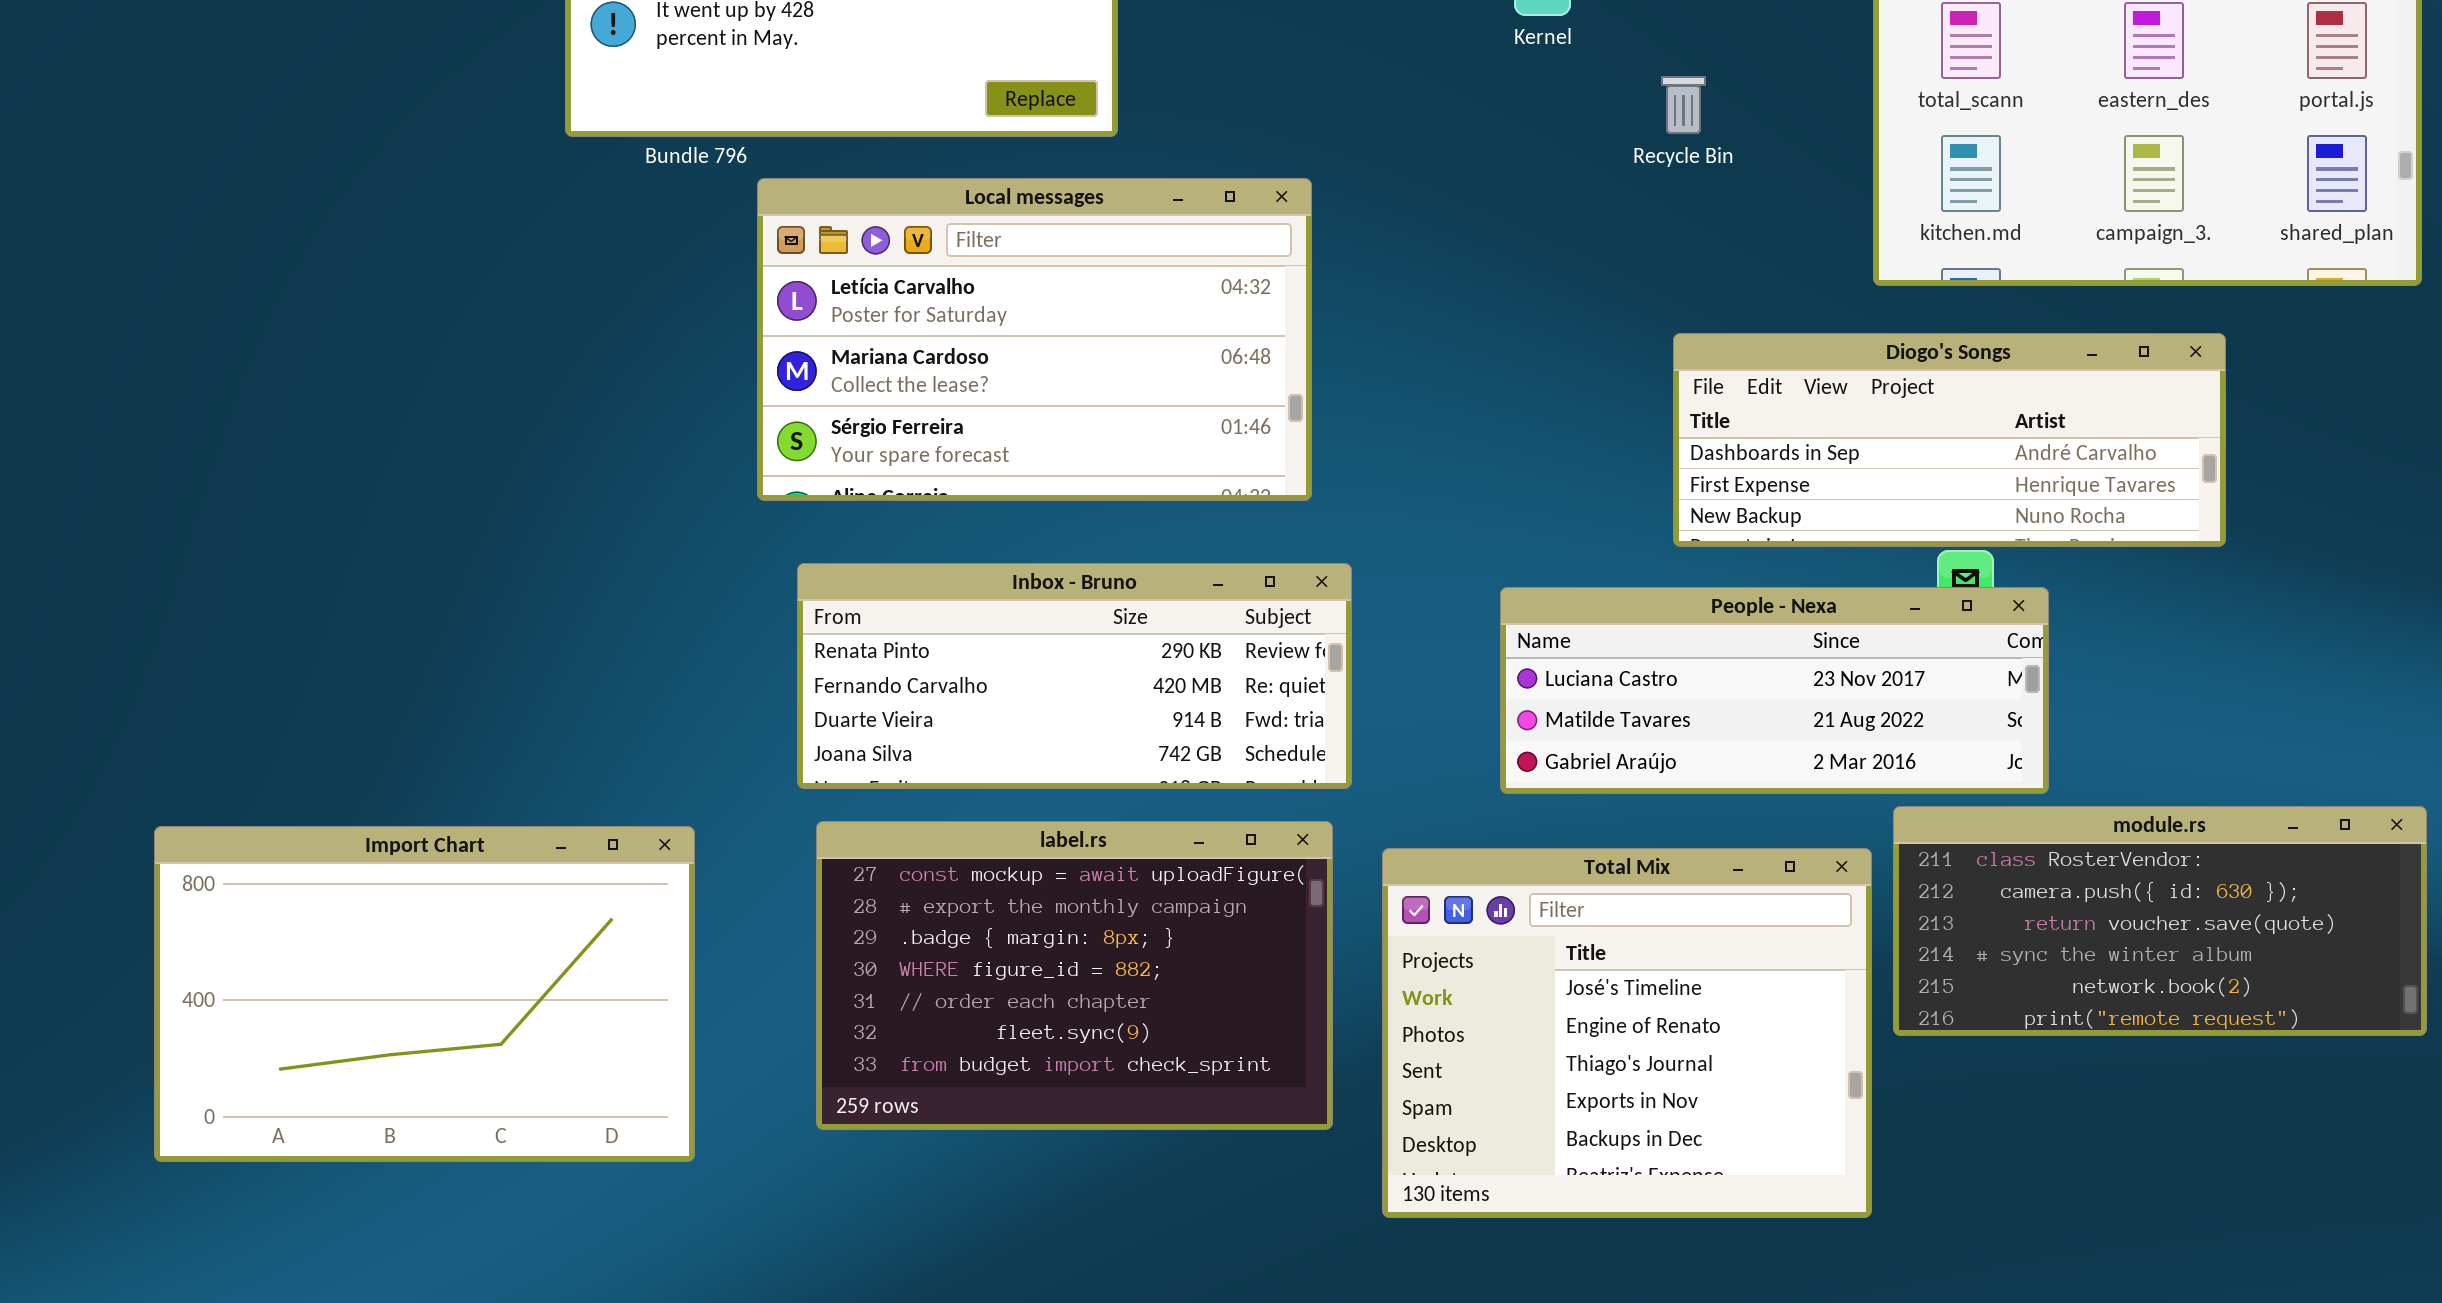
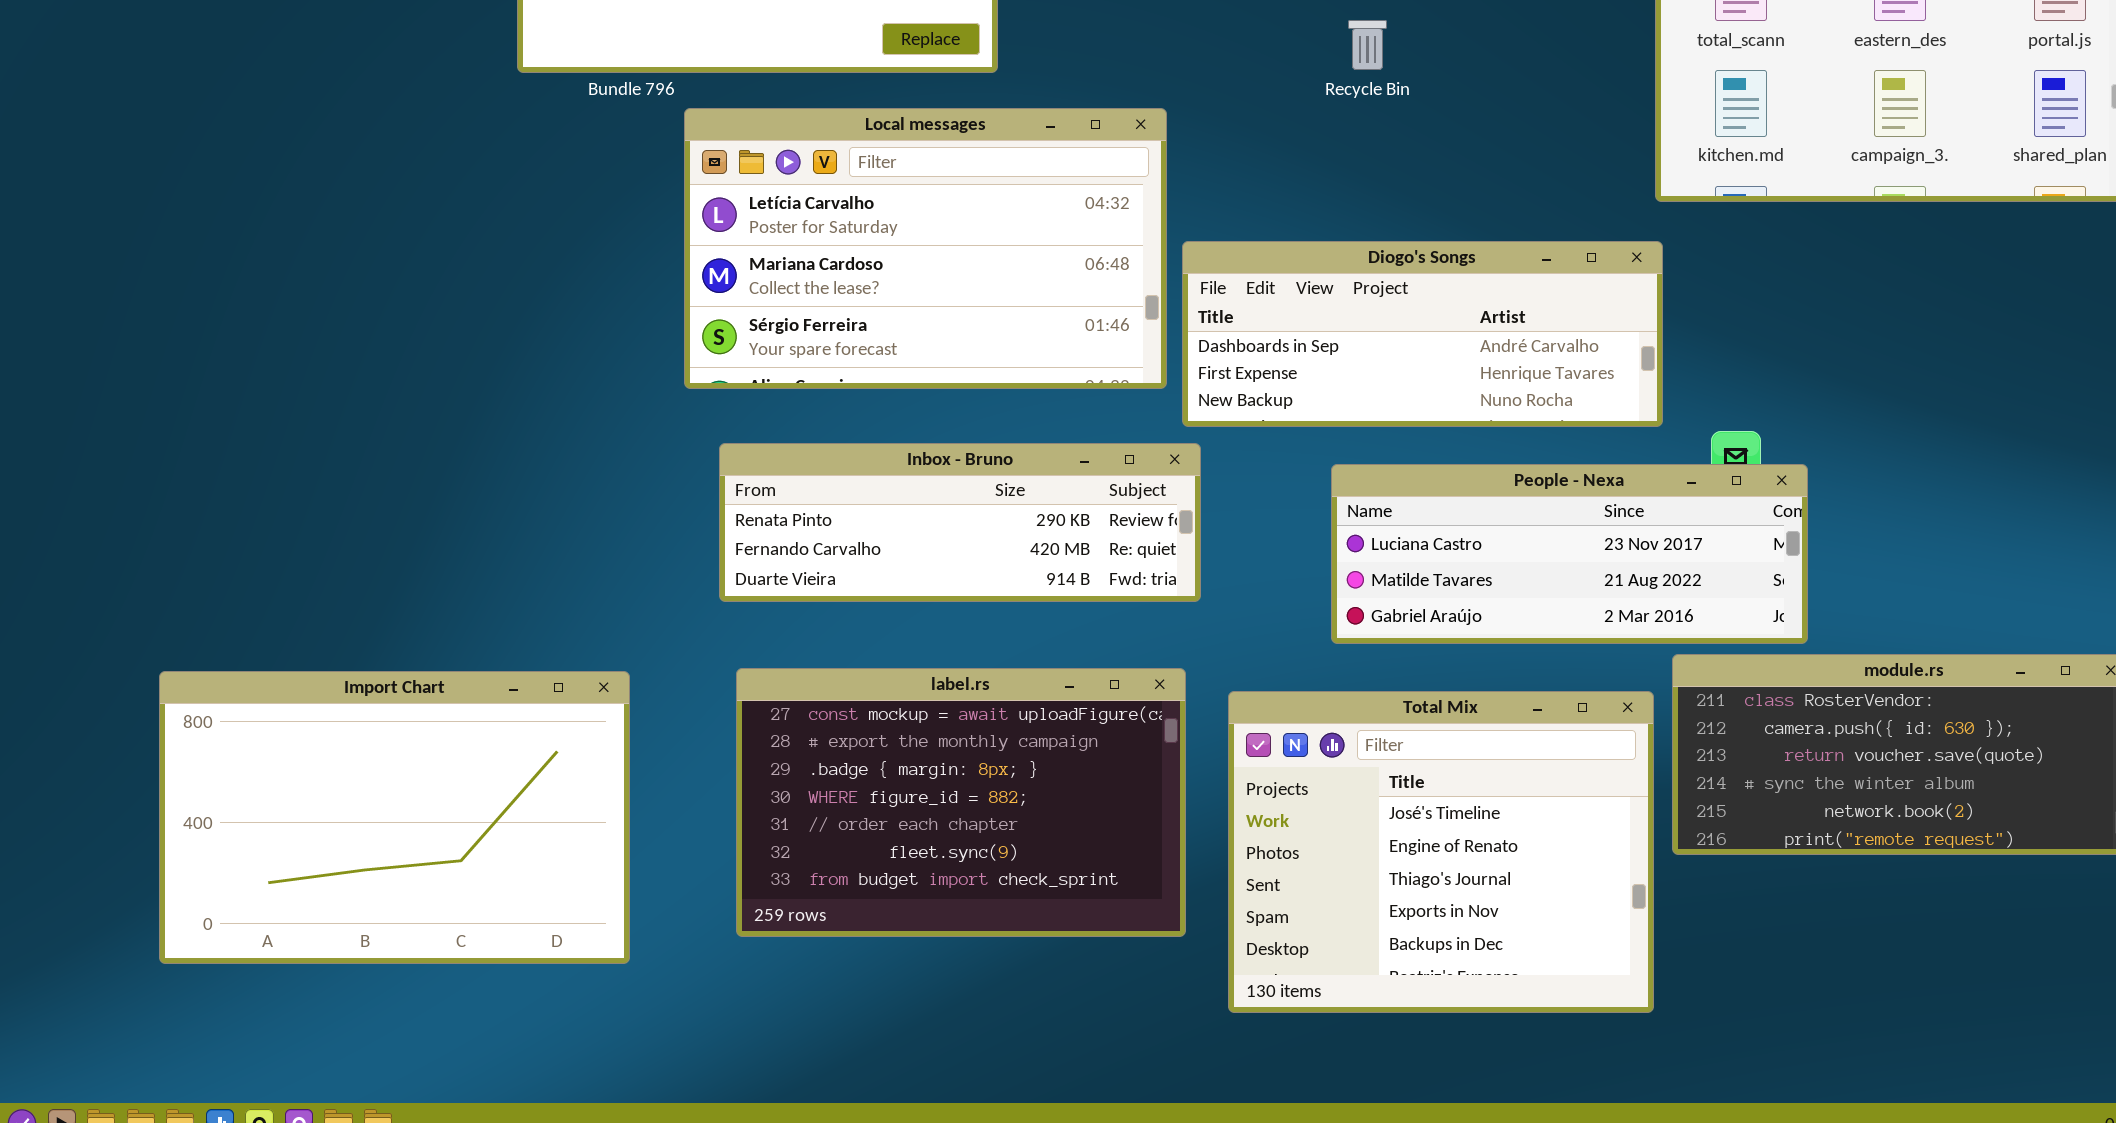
Recycle Bin: [1661,76,1706,134] -> [1348,20,1387,70], moved
Diogo's Songs: [1673,333,2226,547] -> [1182,241,1663,427], moved
Inbox - Bruno: [797,563,1352,789] -> [719,443,1201,602], resized

